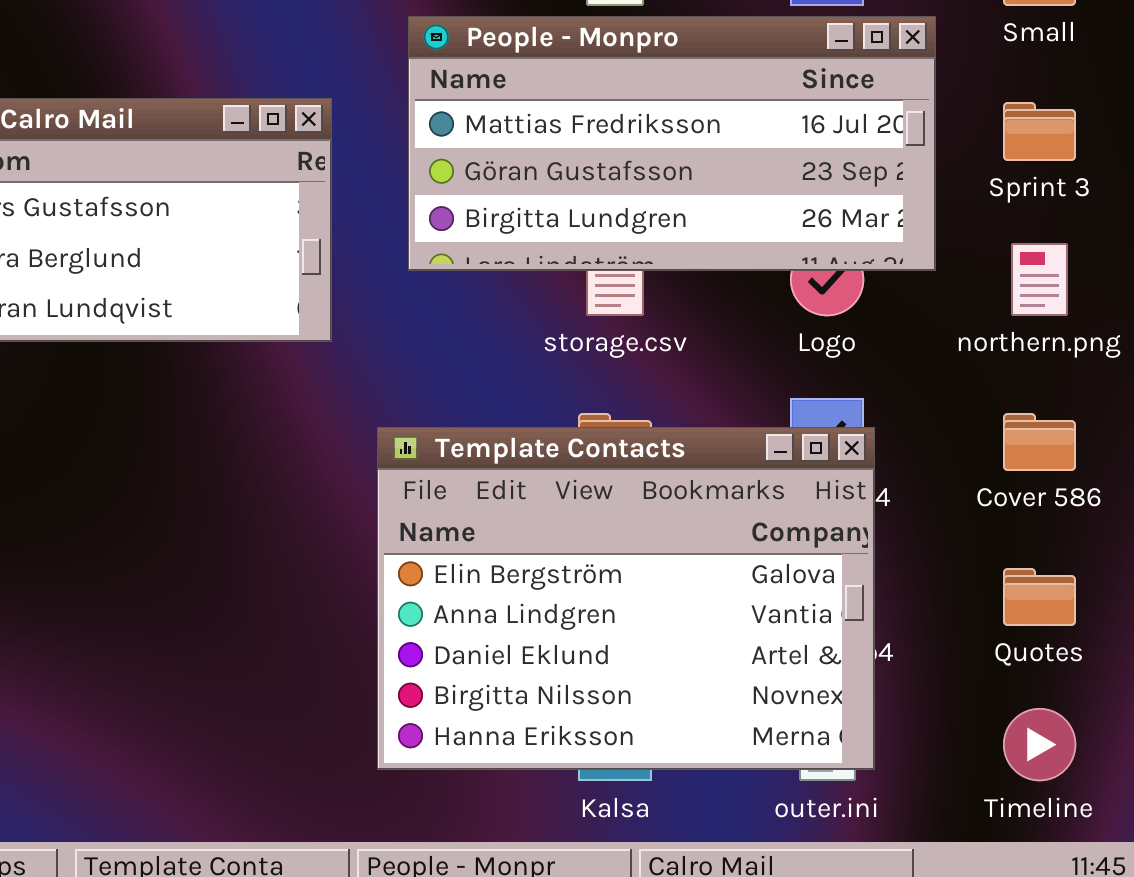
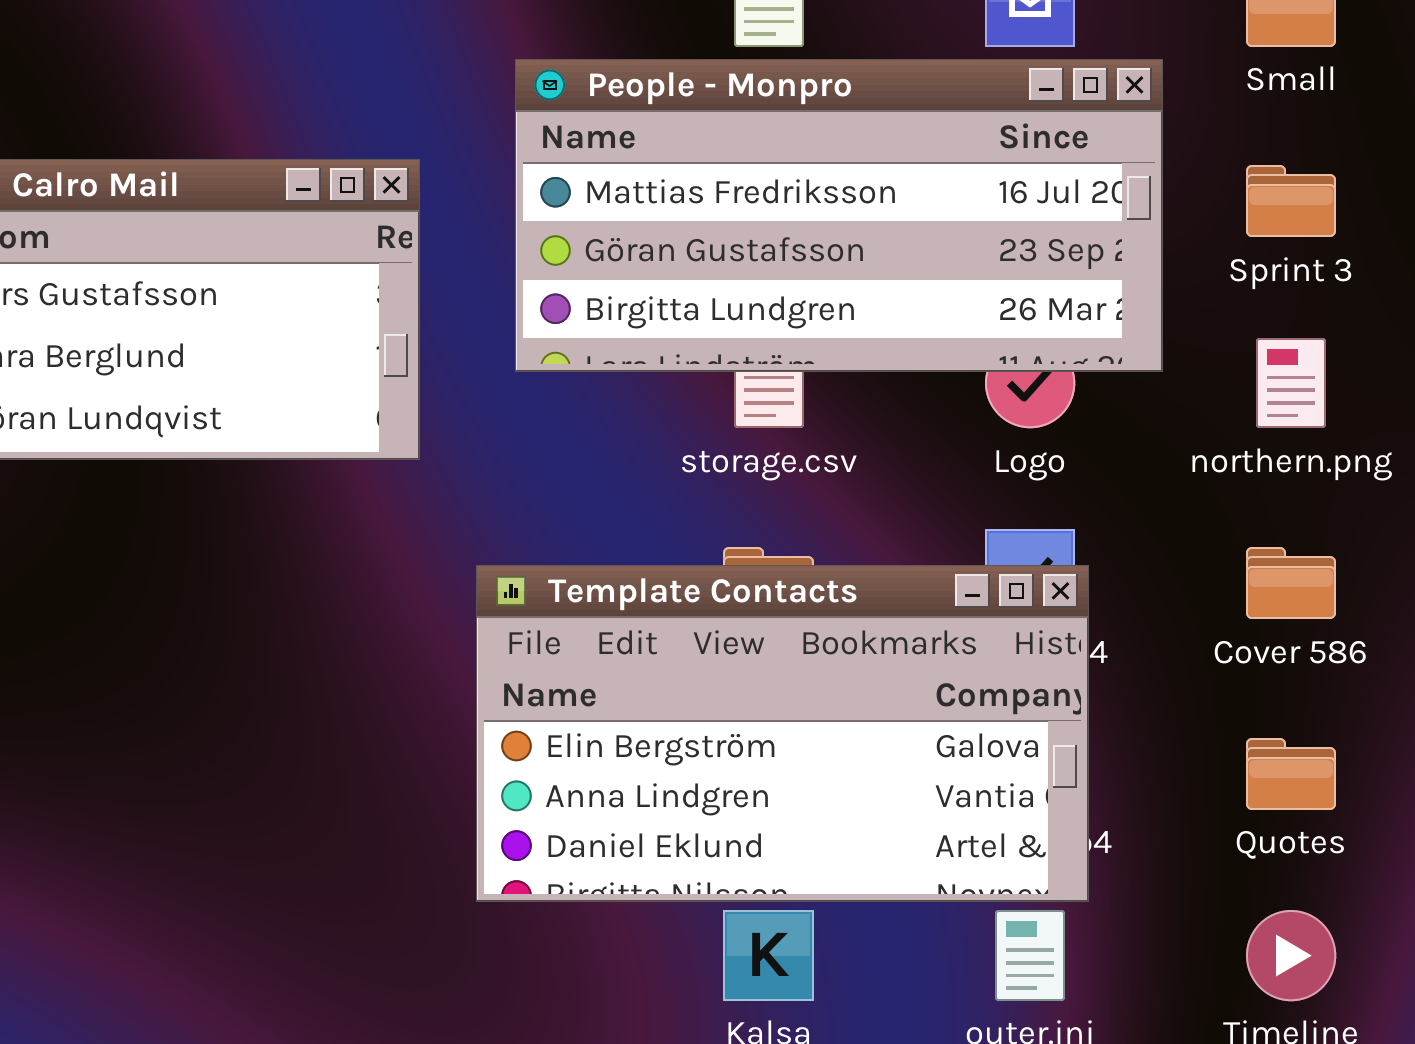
Template Contacts: [377,427,875,770] -> [476,565,1089,902], resized

